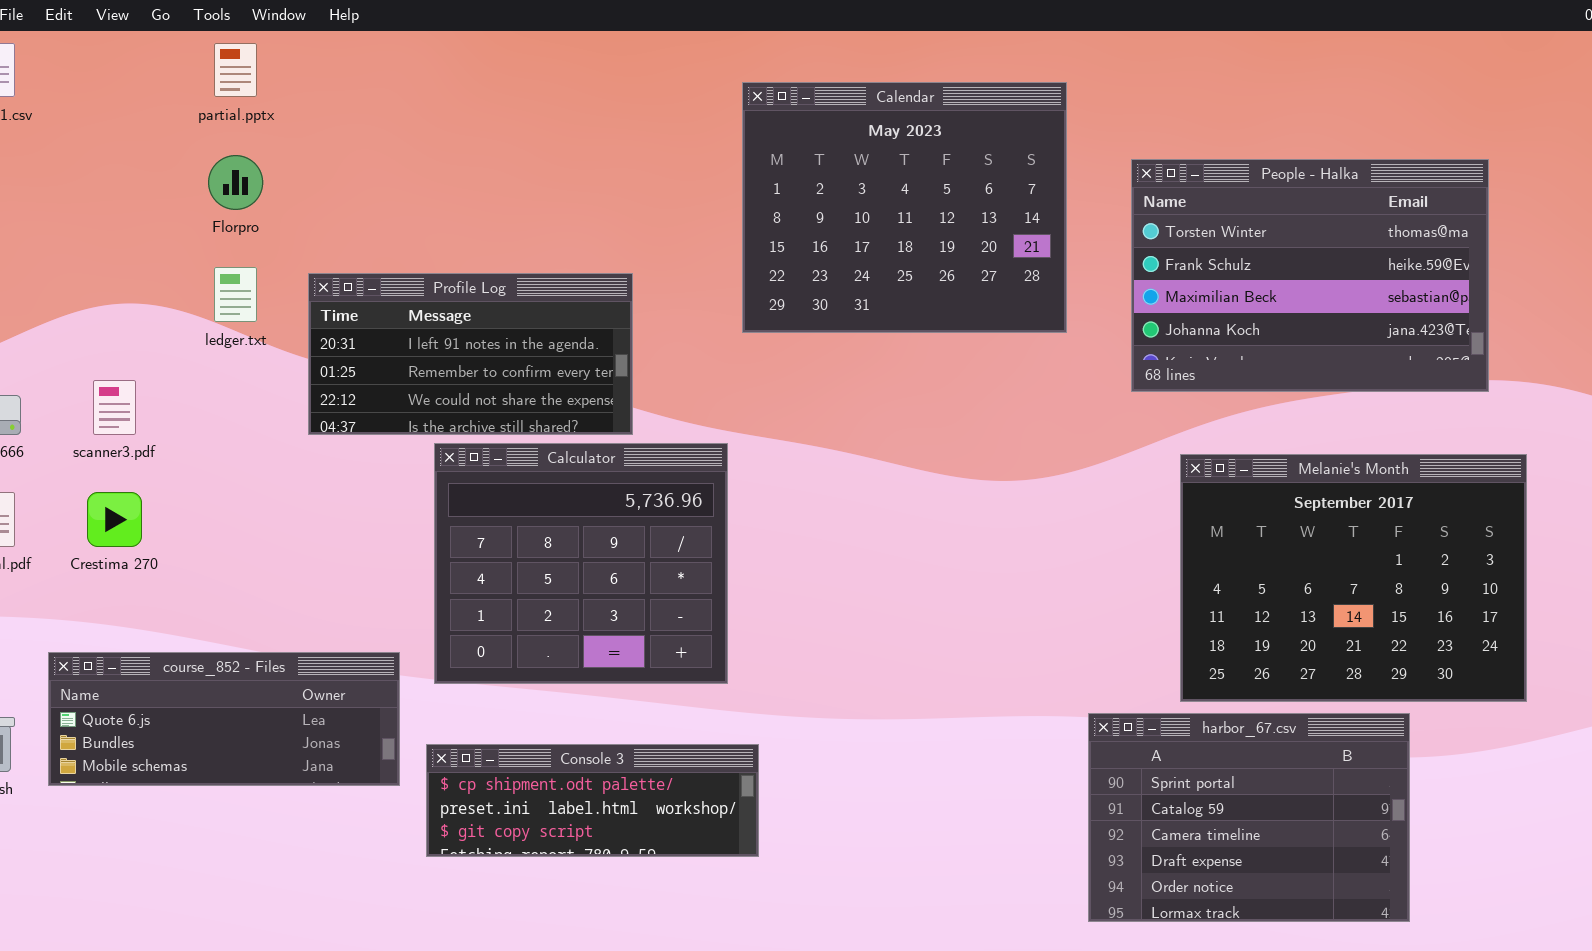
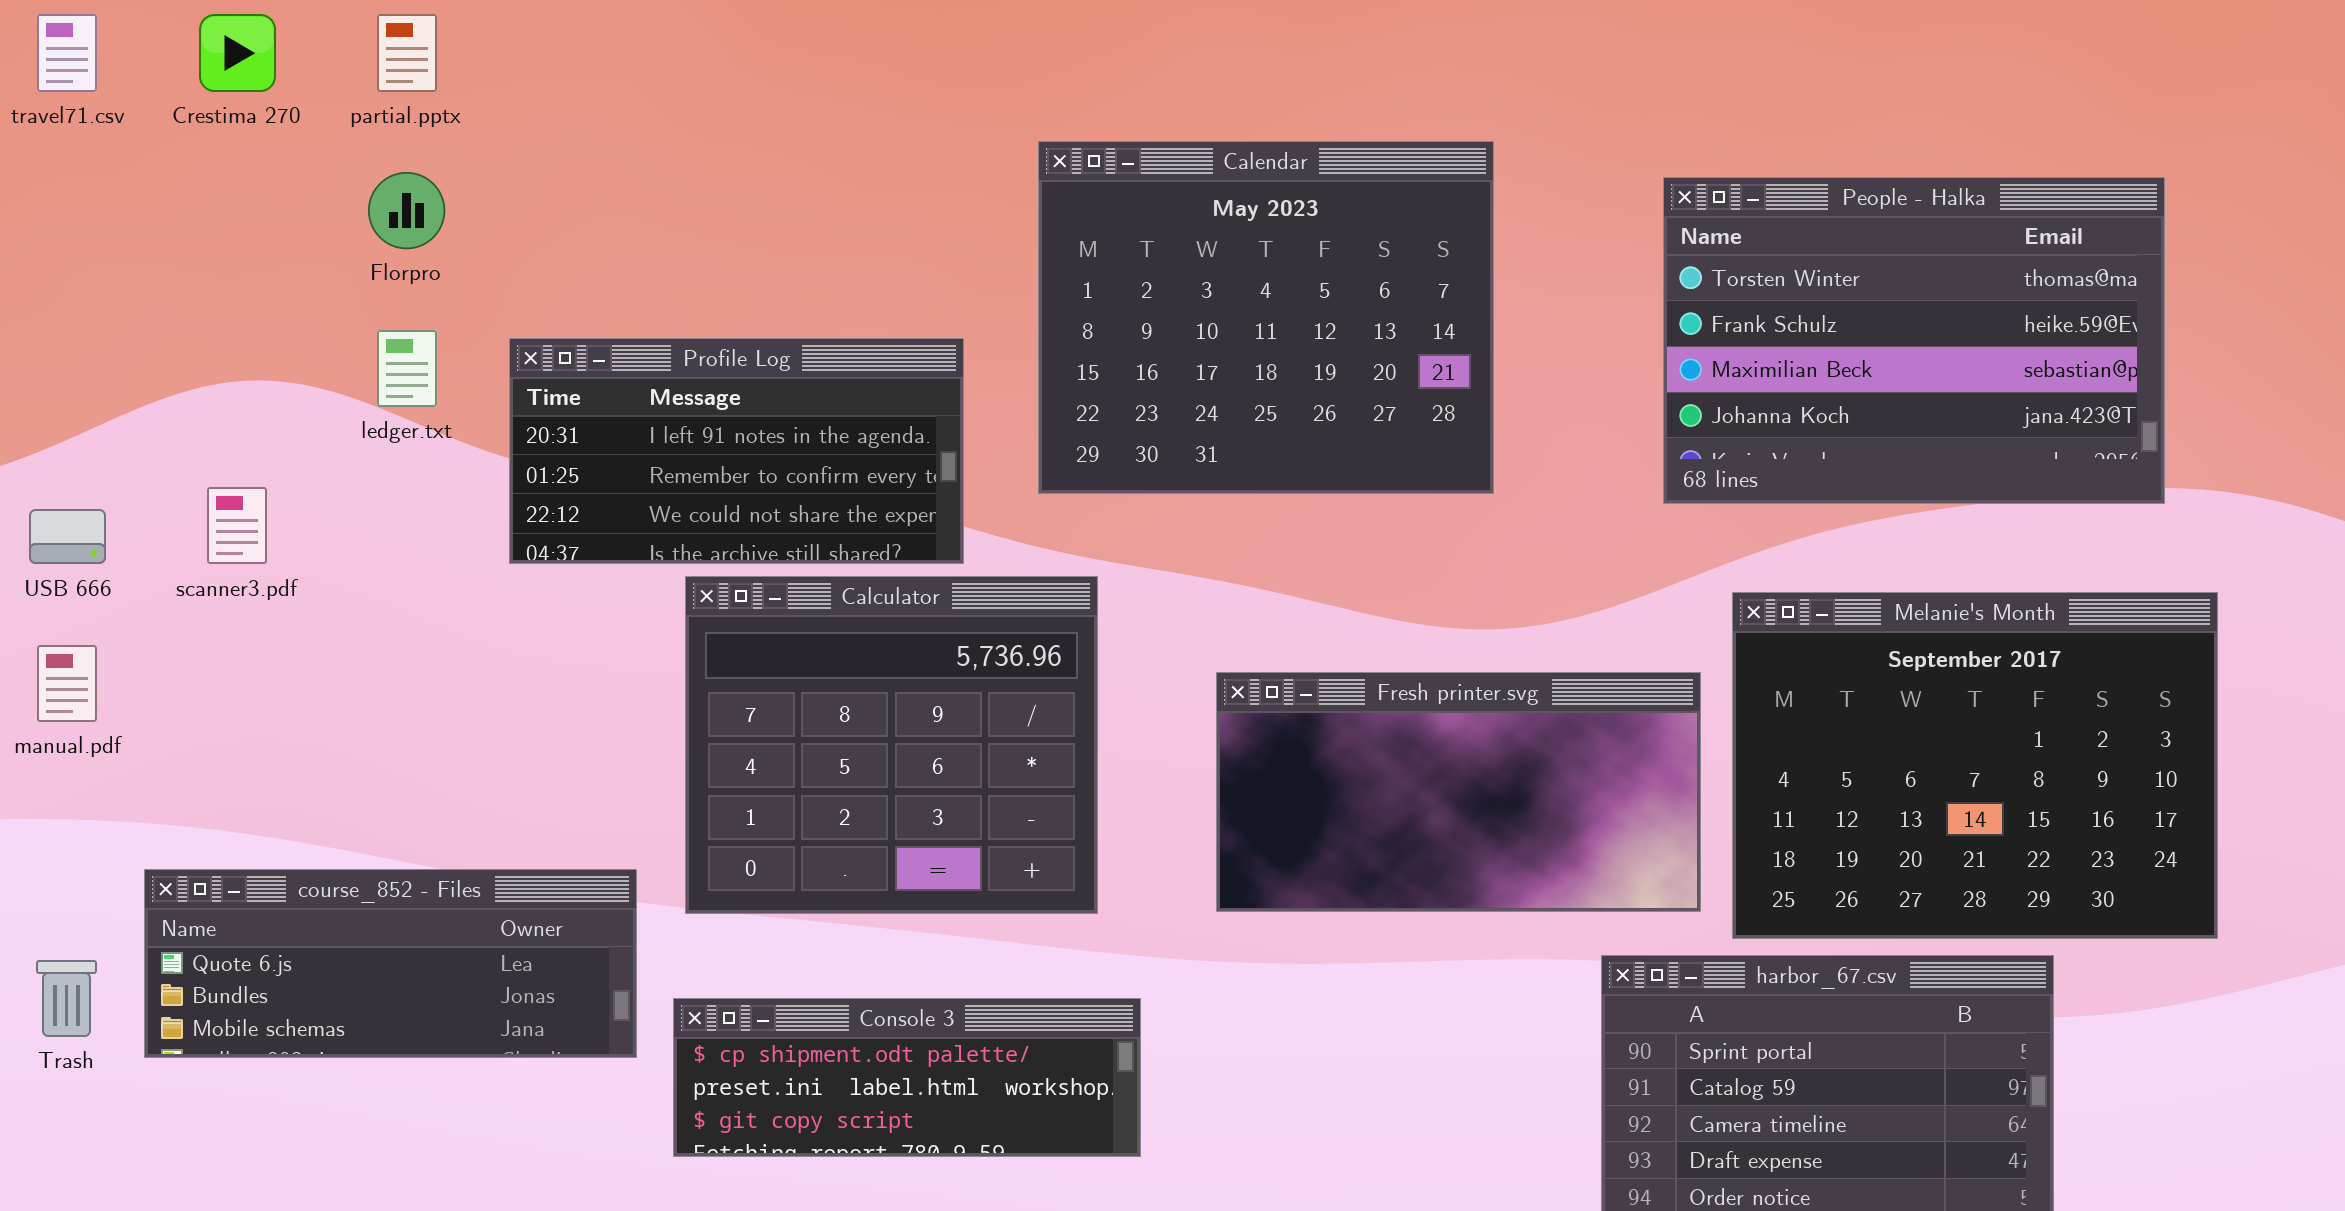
Calendar: [742,82,1067,333] -> [1038,141,1494,494], moved
Crestima 270: [87,492,142,547] -> [199,14,276,92], moved
Fresh printer.svg: none -> [1216,672,1701,912], opened

